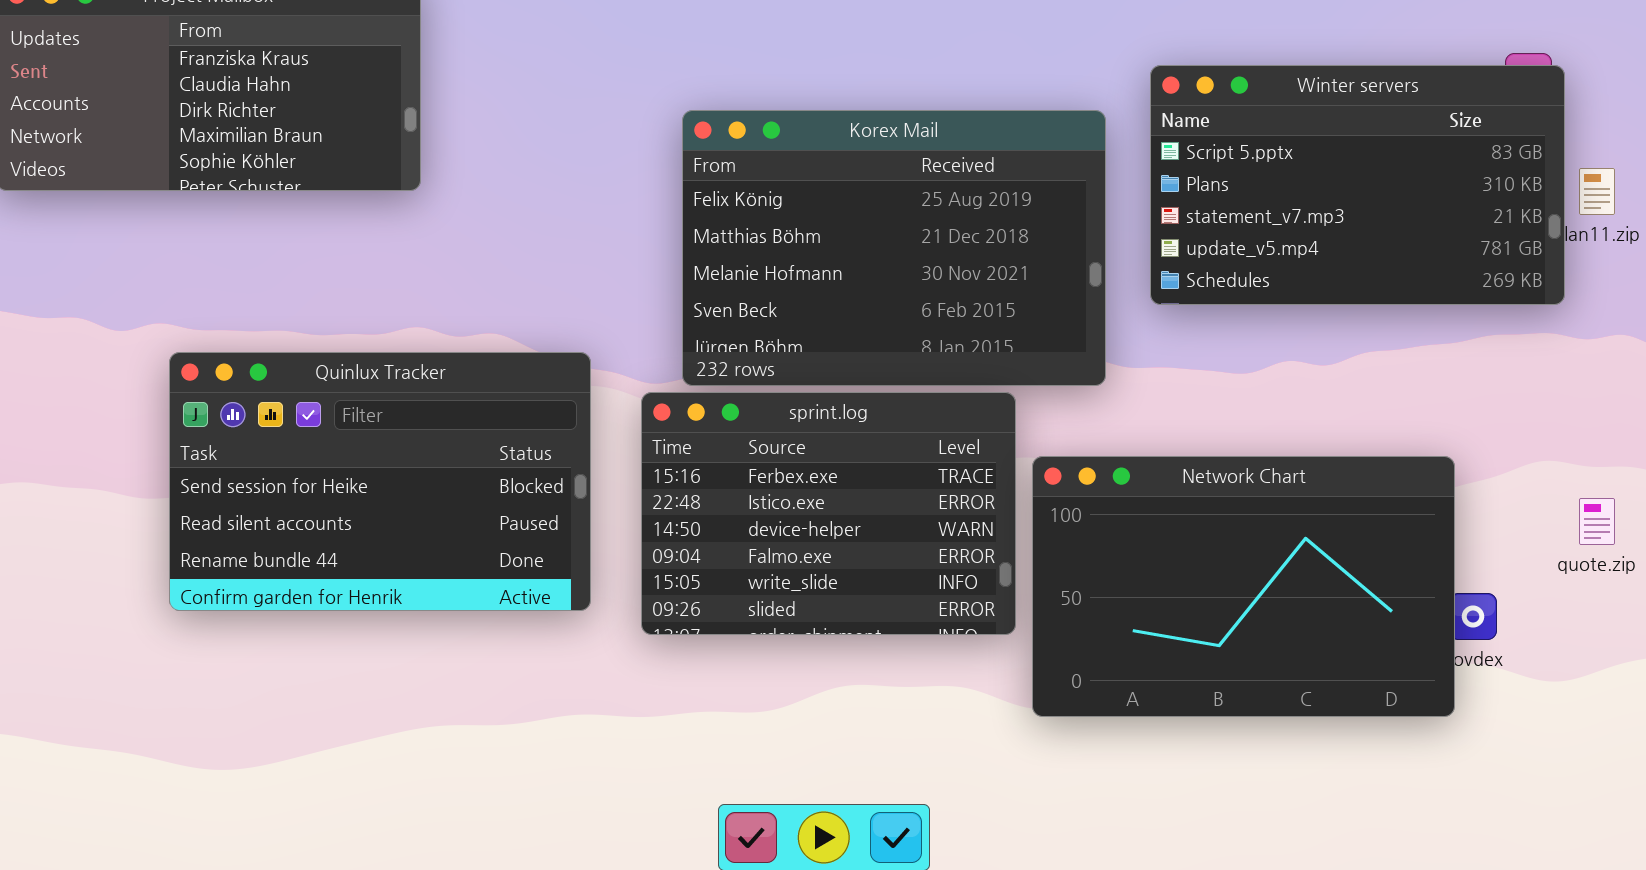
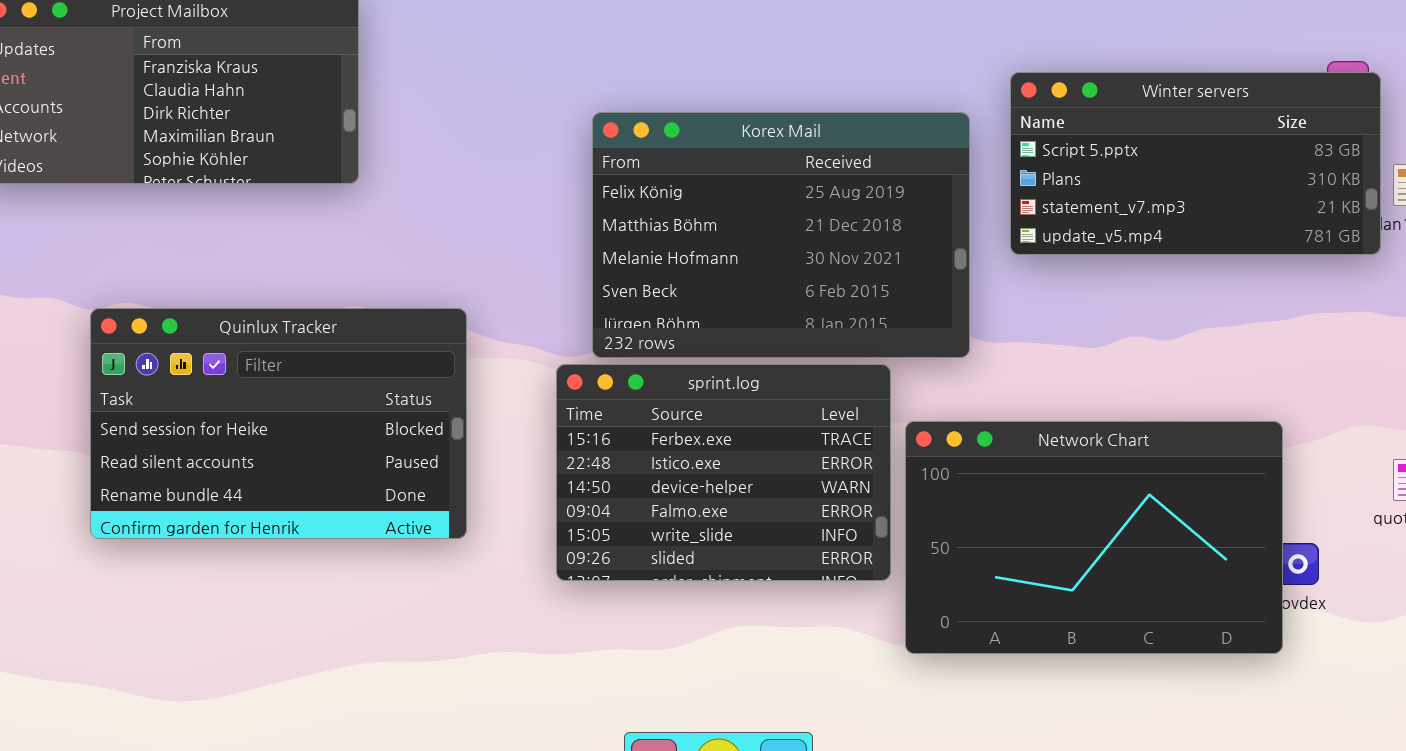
Winter servers: [1150,65,1565,305] -> [1010,72,1381,255], resized
Quinlux Tracker: [169,352,591,611] -> [90,308,467,539], moved

